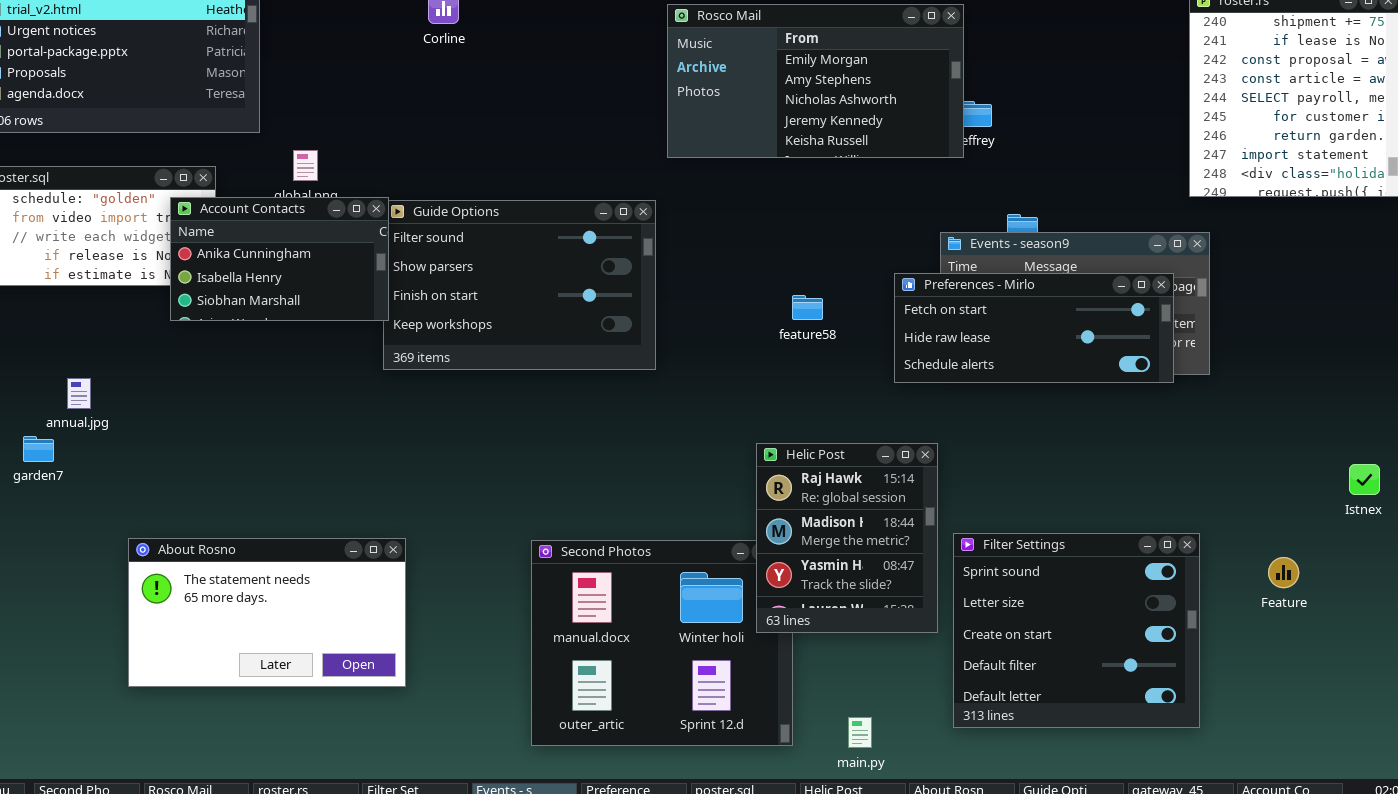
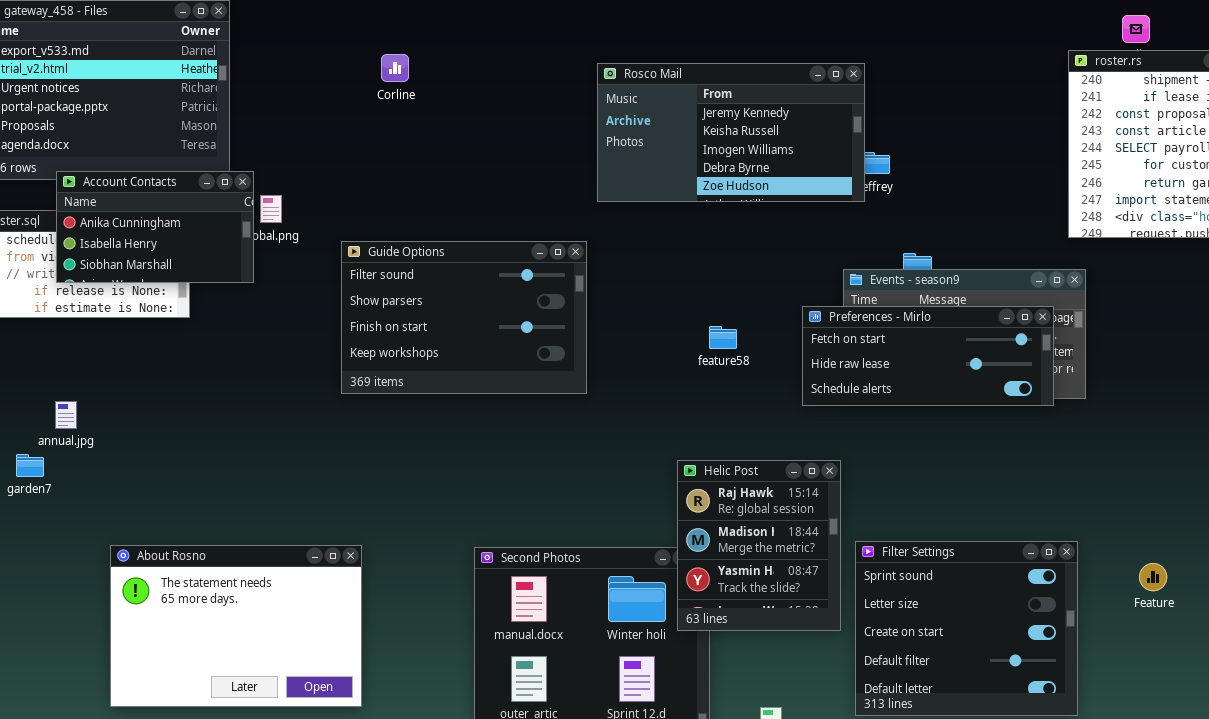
Rosco Mail: [667,4,964,158] -> [597,63,865,202], scrolled down 3 rows
Account Contacts: [170,197,389,321] -> [56,171,254,283], moved
About Rosno: [128,538,406,687] -> [110,545,362,707], resized

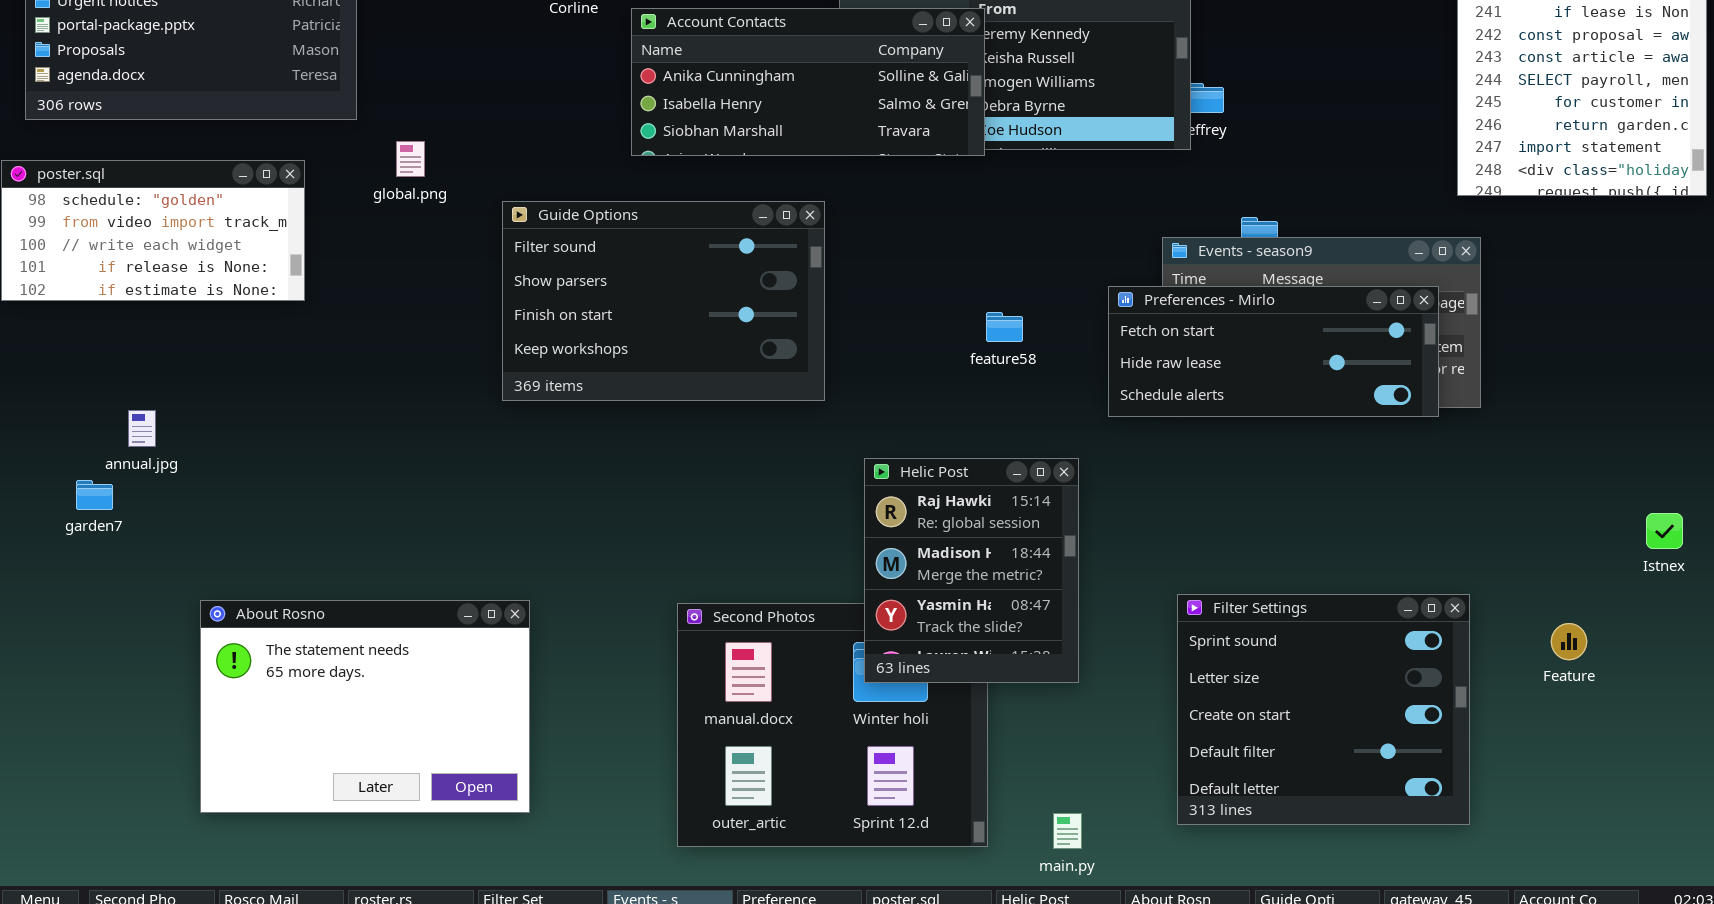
Account Contacts: [56,171,254,283] -> [631,8,985,156], moved, resized
Helic Post: [677,460,841,631] -> [864,458,1079,683], moved

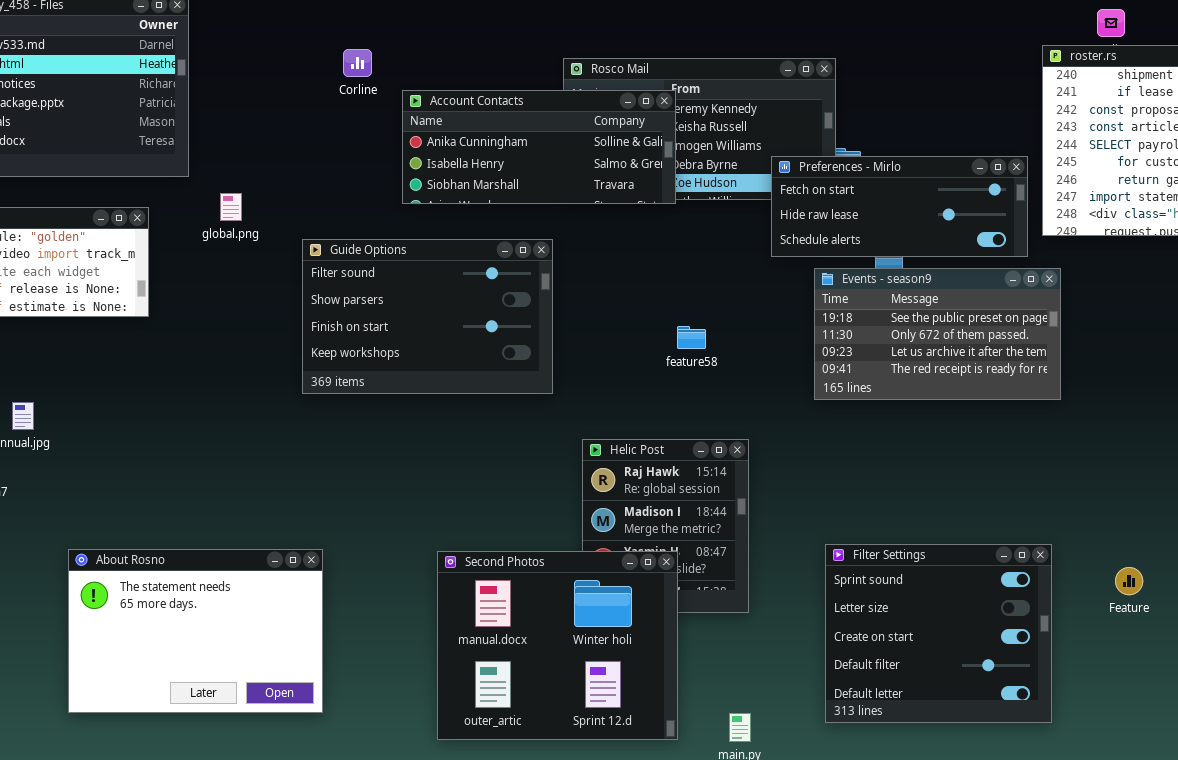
Preferences - Mirlo: [1108,286,1439,417] -> [771,156,1028,257], moved
Second Photos: [677,603,988,847] -> [437,551,678,740], raised

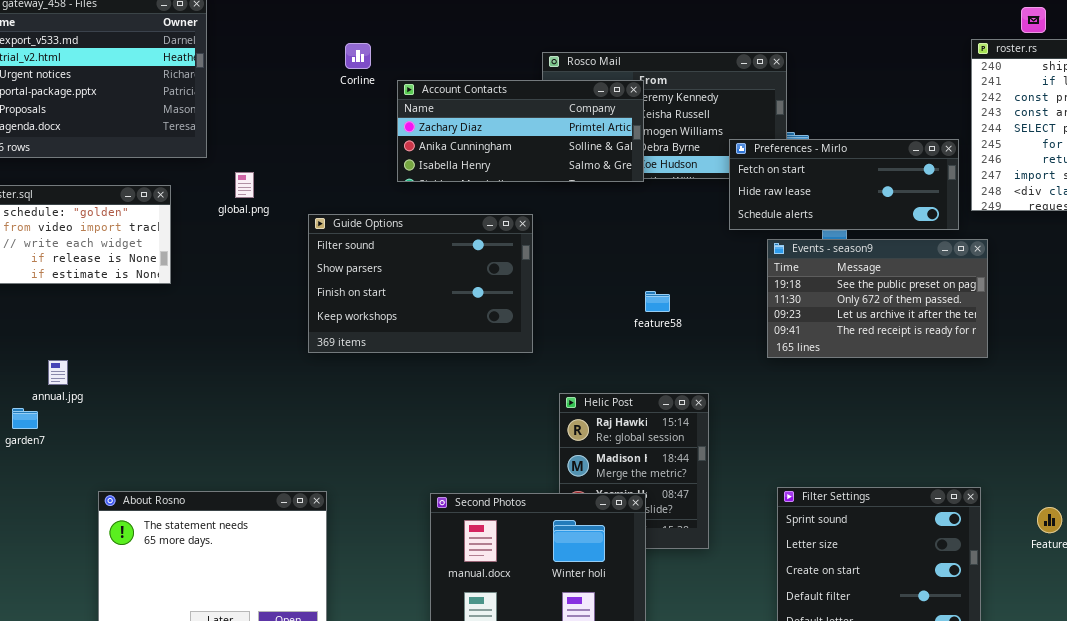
Account Contacts: [402,90,676,204] -> [397,80,644,182], scrolled up 1 row

